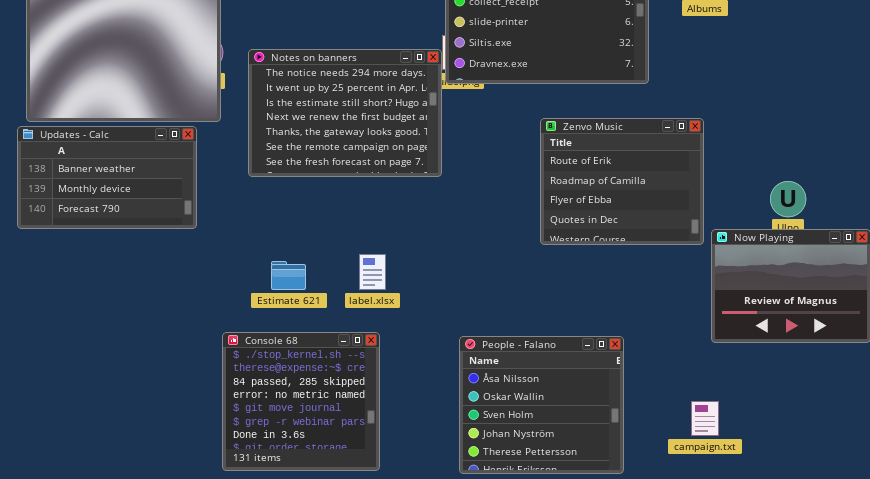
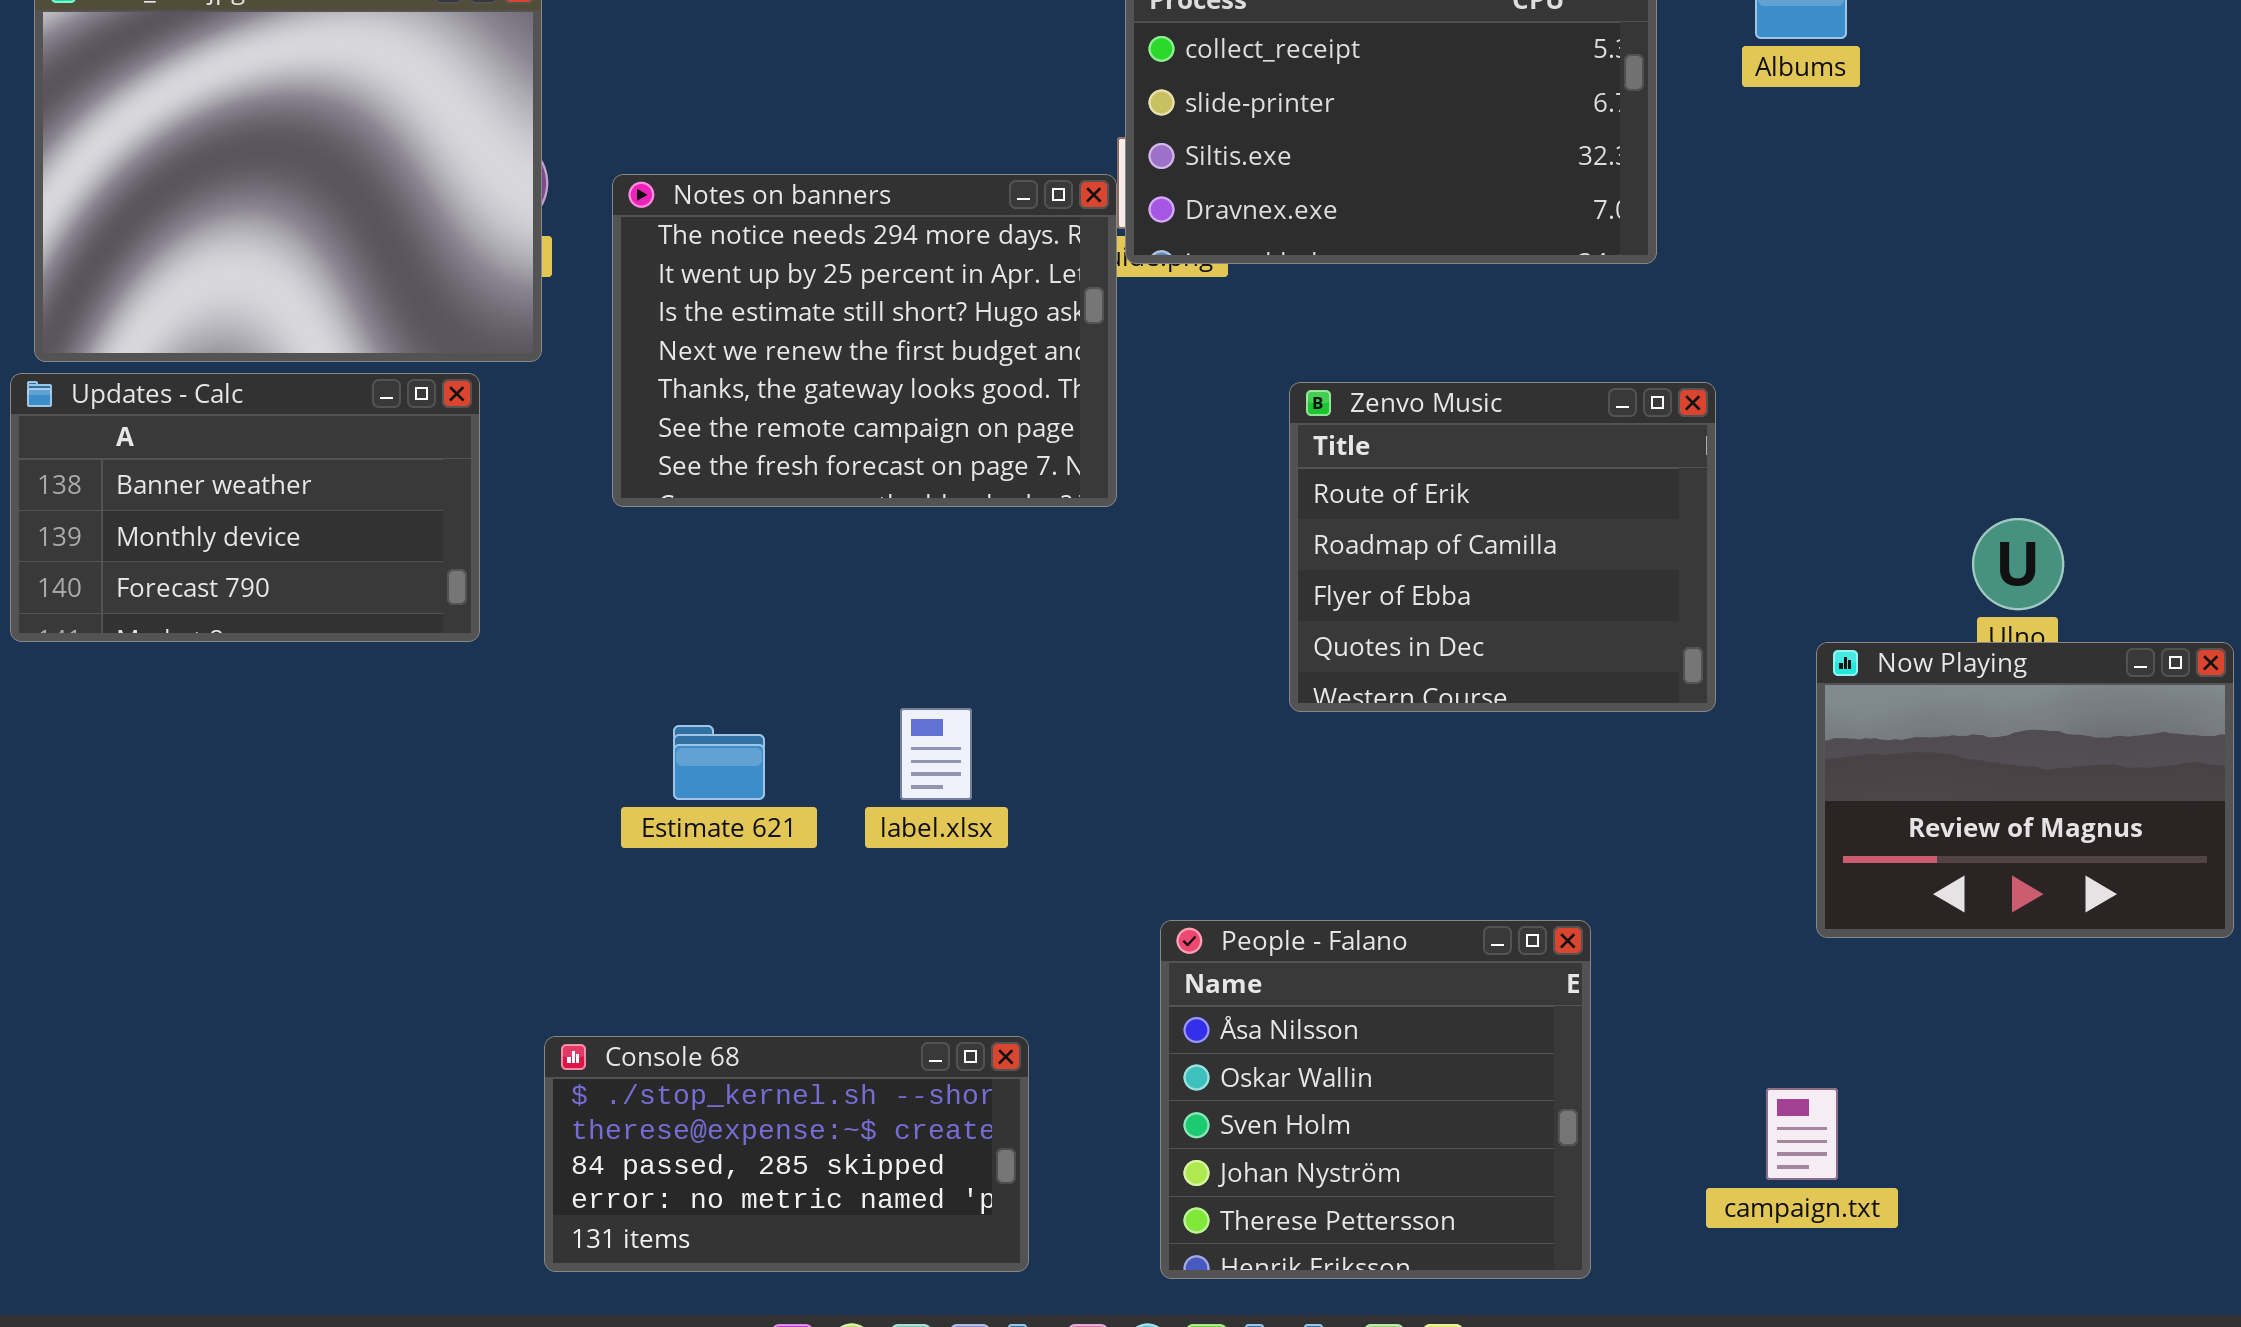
Zenvo Music: [540,118,704,245] -> [1289,382,1716,712], moved
Console 68: [222,332,380,471] -> [544,1036,1029,1272], resized

